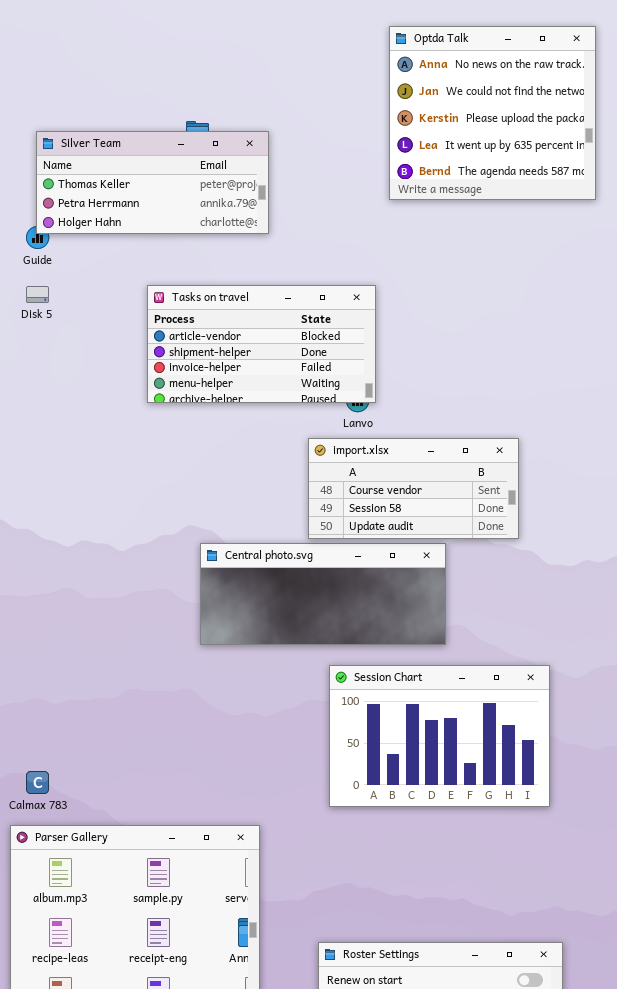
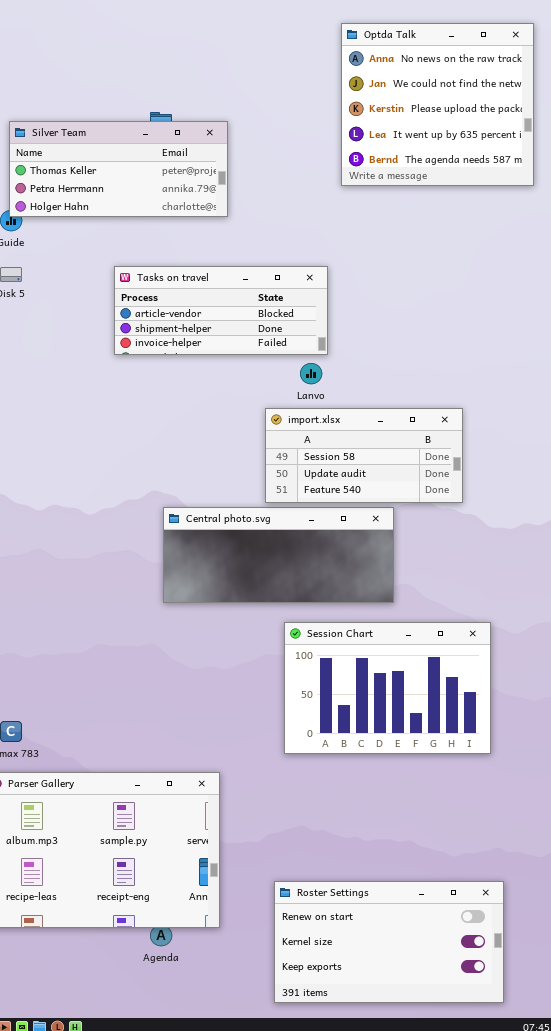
Tasks on travel: [147,285,376,403] -> [114,266,328,355], resized
import.xlsx: [308,438,519,539] -> [265,408,463,503], scrolled down 1 row

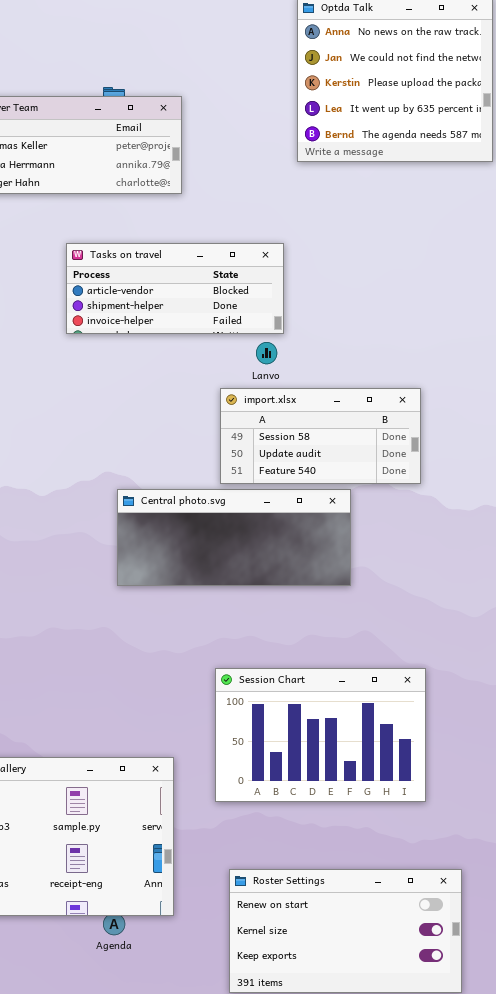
Session Chart: [284,622,491,754] -> [215,668,426,802], moved

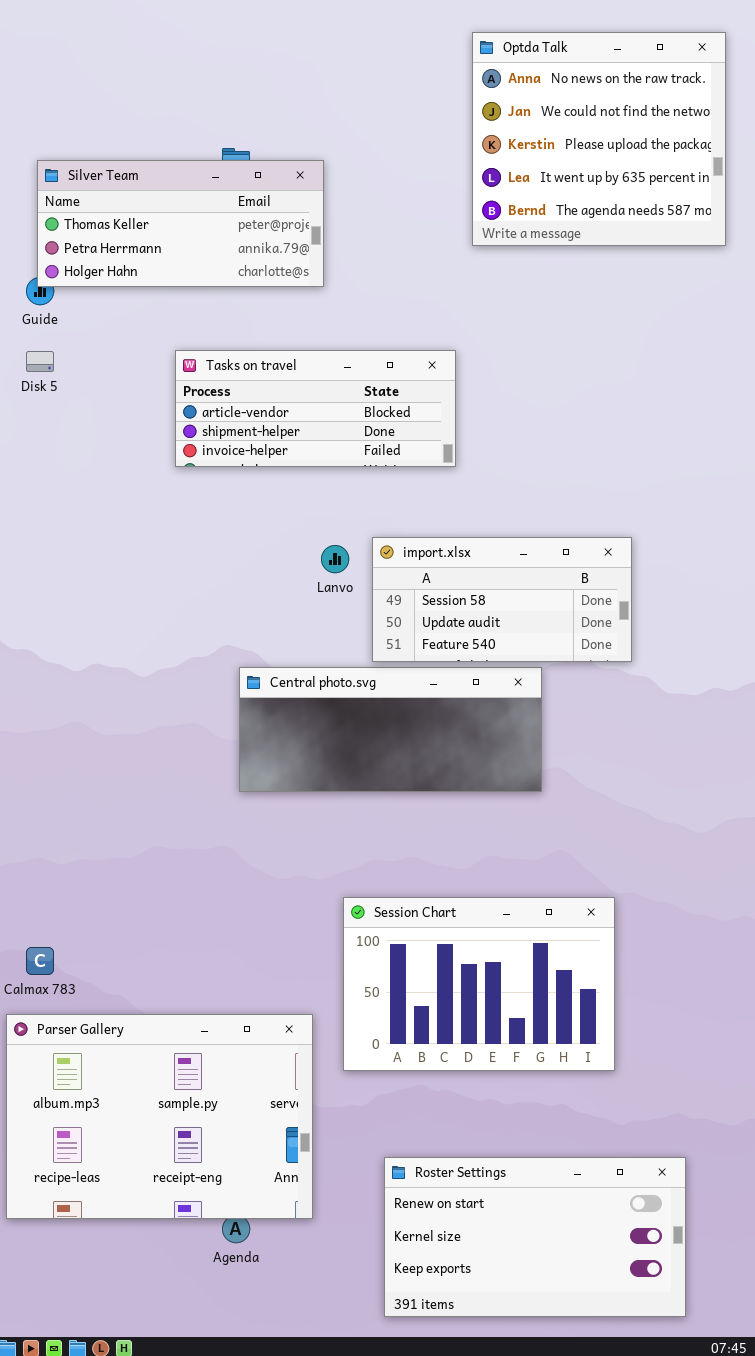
Lanvo: [256,342,277,364] -> [321,545,349,573], moved
Session Chart: [215,668,426,802] -> [343,897,615,1071], moved

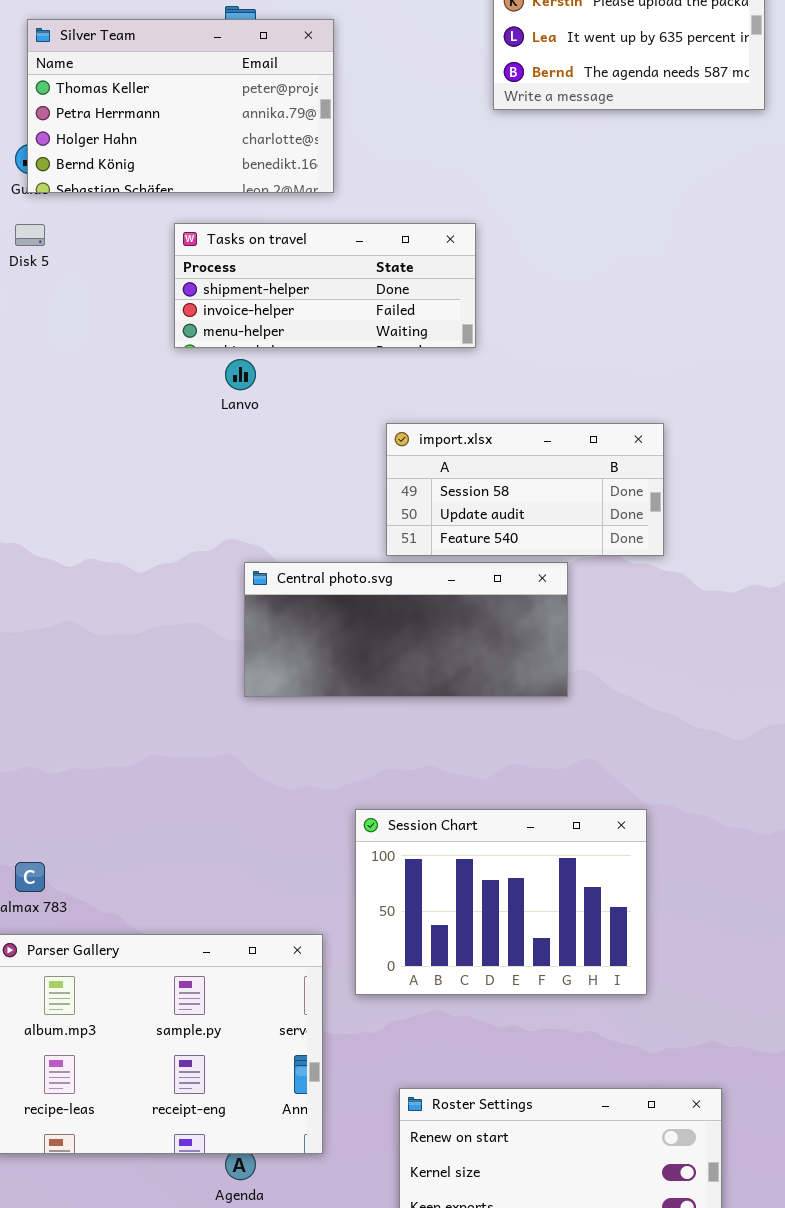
Silver Team: [37,160,324,287] -> [27,19,334,193], resized
Tasks on travel: [175,350,456,467] -> [174,223,476,348], scrolled down 1 row
Lanvo: [321,545,349,573] -> [225,359,256,390], moved

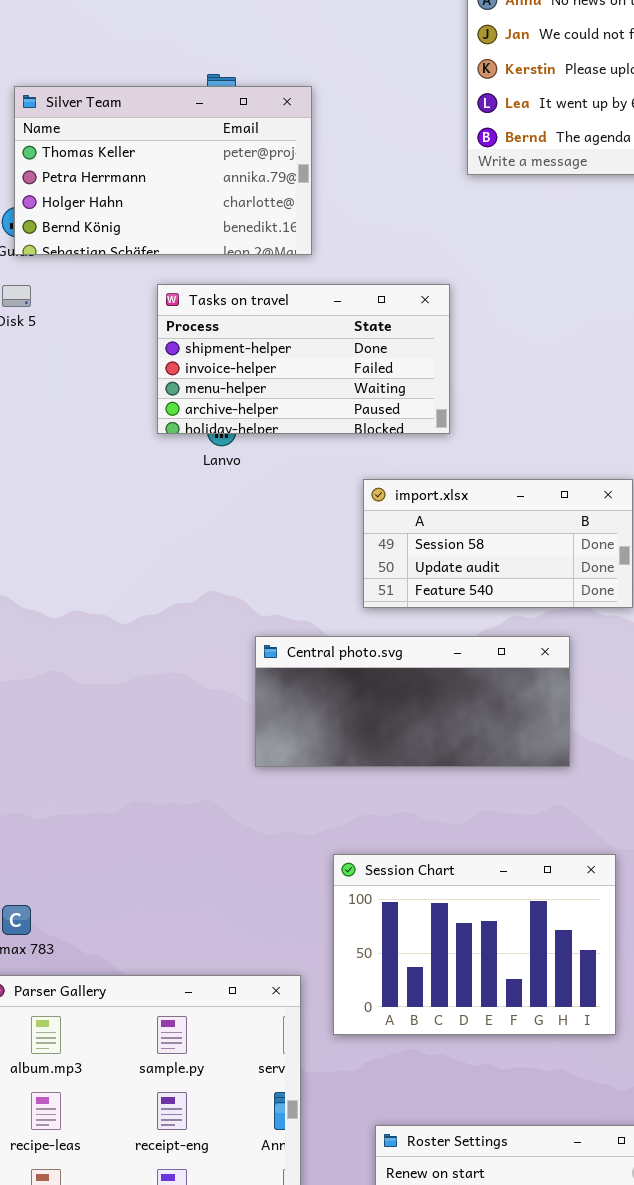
Tasks on travel: [174,223,476,348] -> [157,284,450,434], resized
Central photo.svg: [244,562,568,697] -> [255,636,570,767], moved

